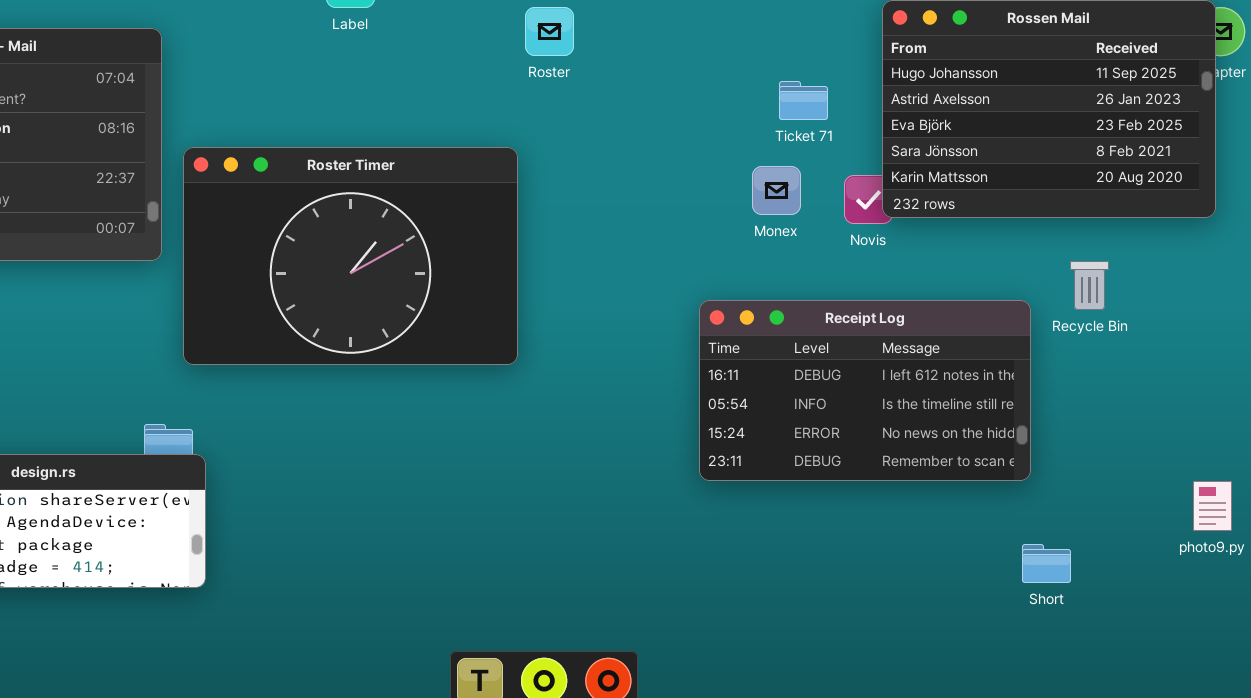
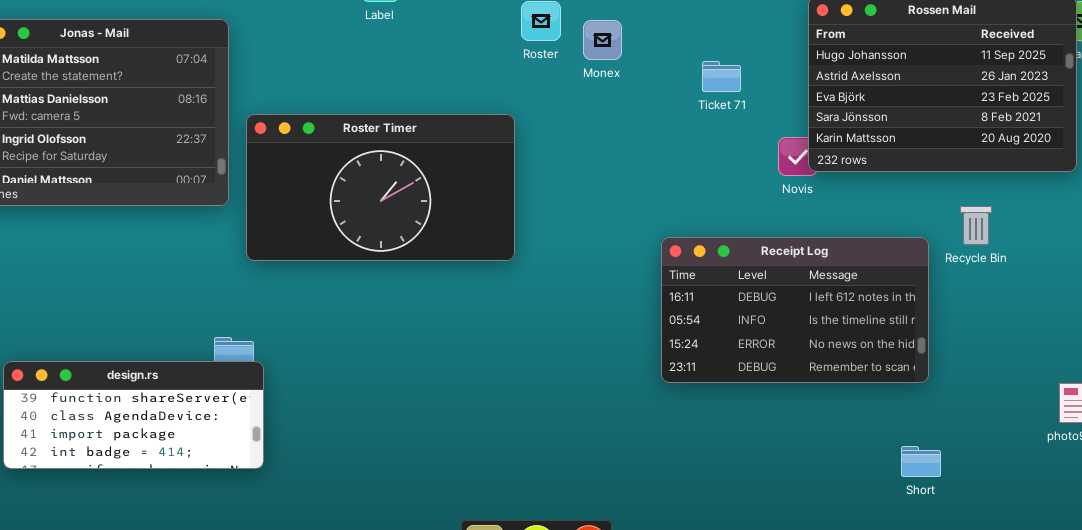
Ticket 71: [779,81,828,120] -> [702,61,741,92], moved
Roster Timer: [183,147,518,365] -> [246,114,515,261], resized
Monex: [752,166,801,215] -> [583,20,622,60], moved
Short: [1022,544,1071,583] -> [901,446,941,477], moved

